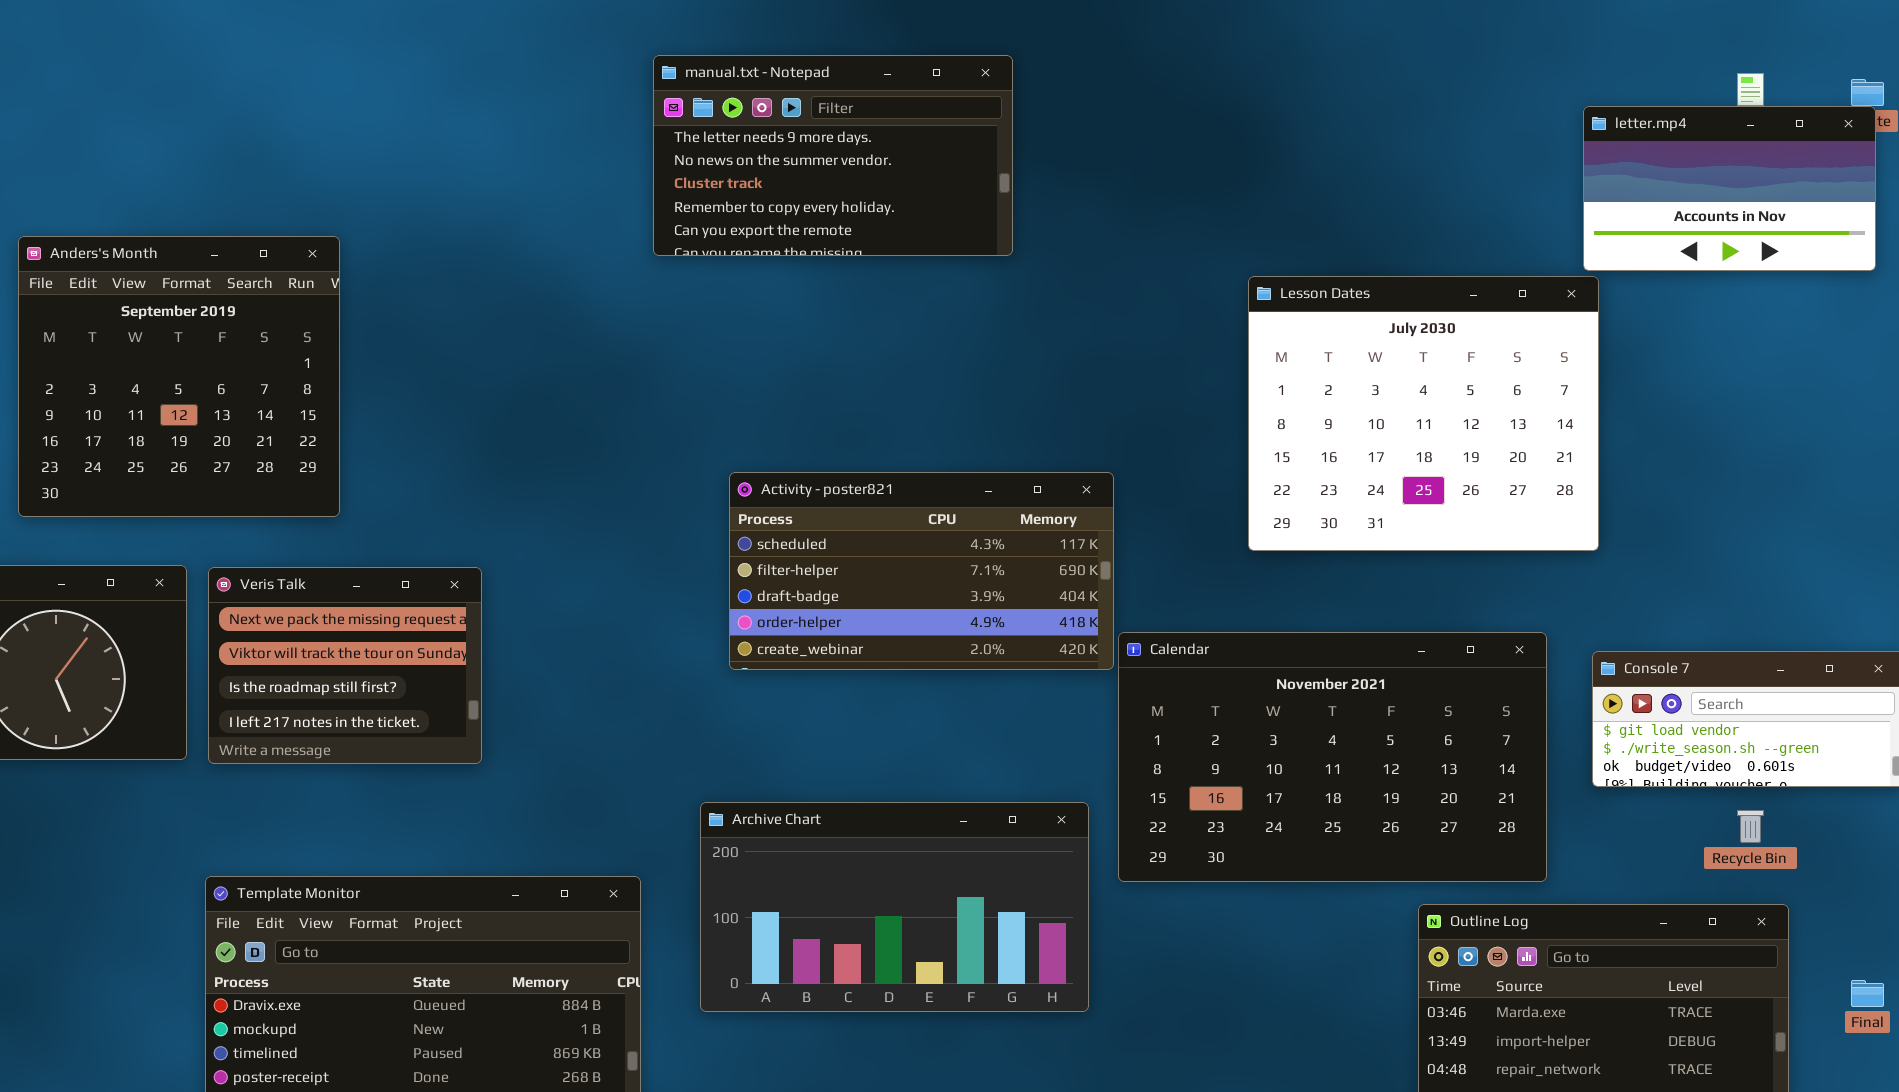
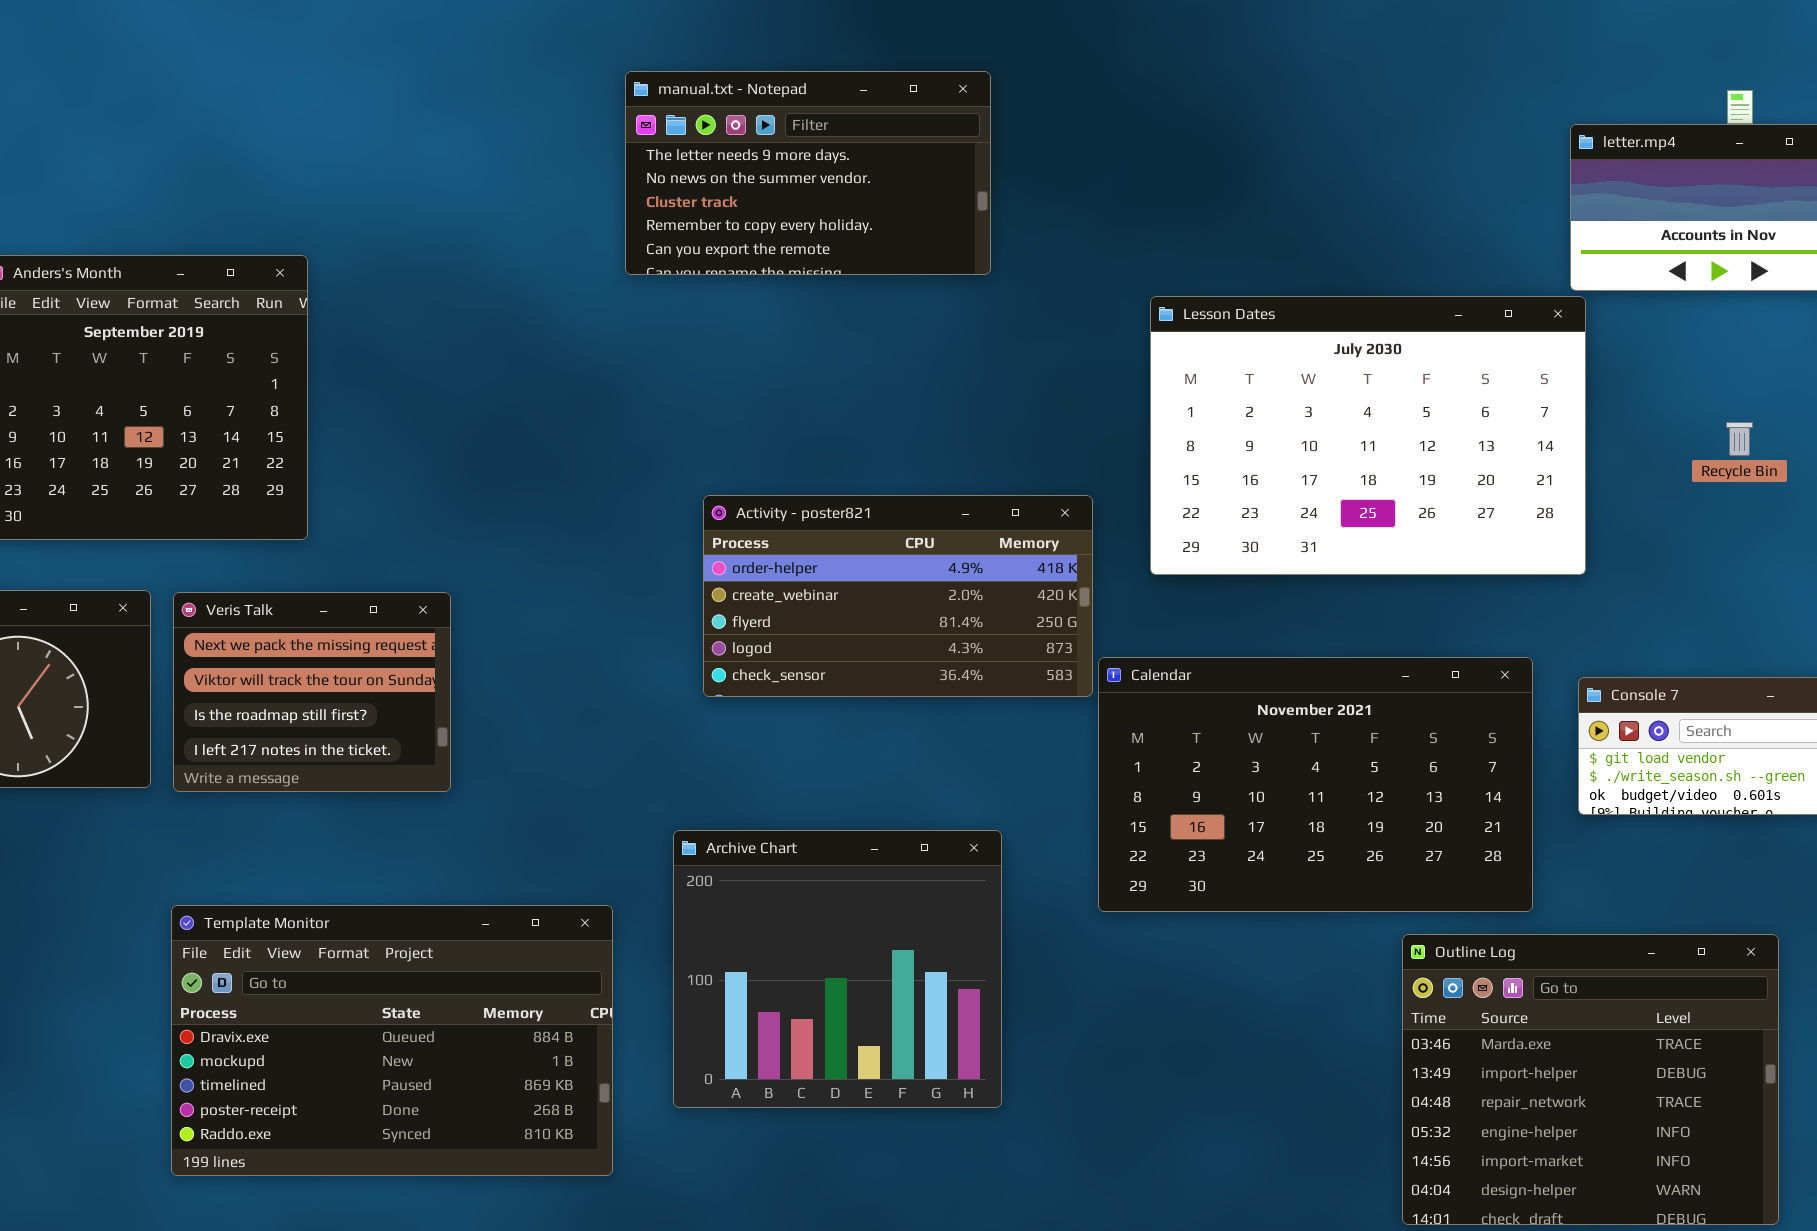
Lesson Dates: [1248,276,1599,551] -> [1150,296,1586,575], resized
Activity - poster821: [729,472,1114,670] -> [703,495,1093,697], scrolled down 3 rows
Archive Chart: [700,802,1089,1012] -> [673,830,1002,1108], resized
Recycle Bin: [1737,810,1764,843] -> [1726,422,1753,456], moved

